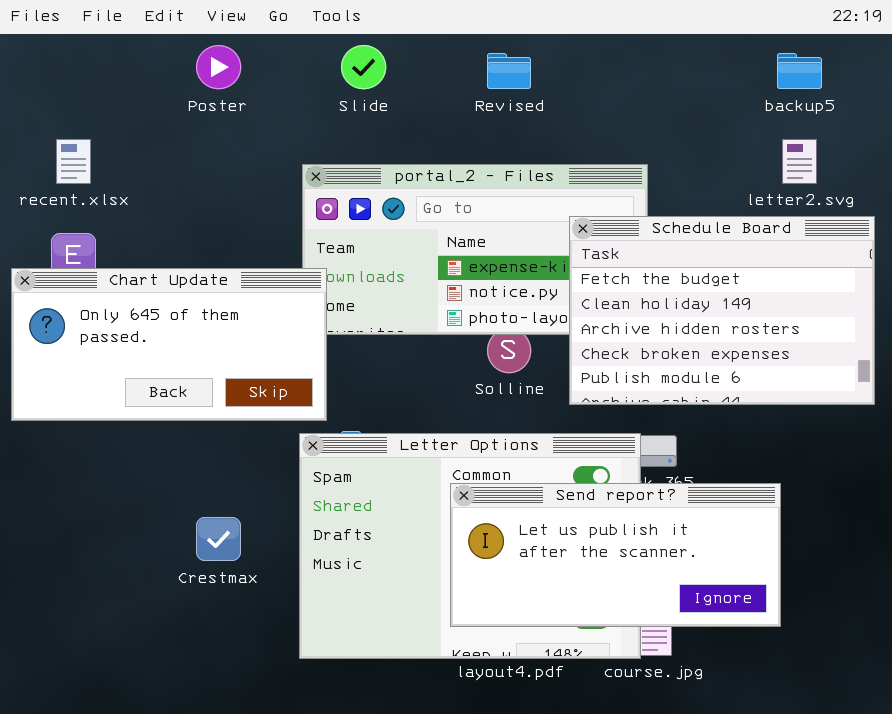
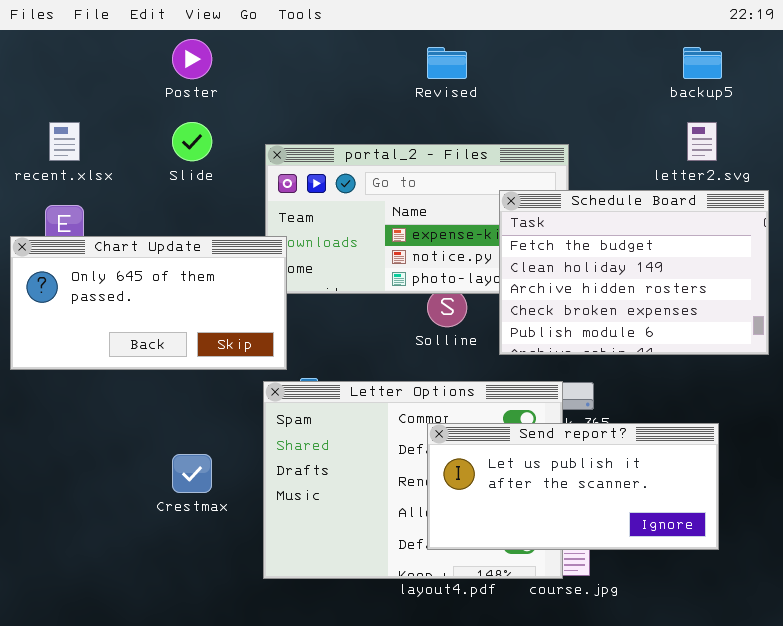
Slide: [341,45,386,89] -> [172,122,212,161], moved
Send report?: [450,483,781,627] -> [427,423,719,550], moved

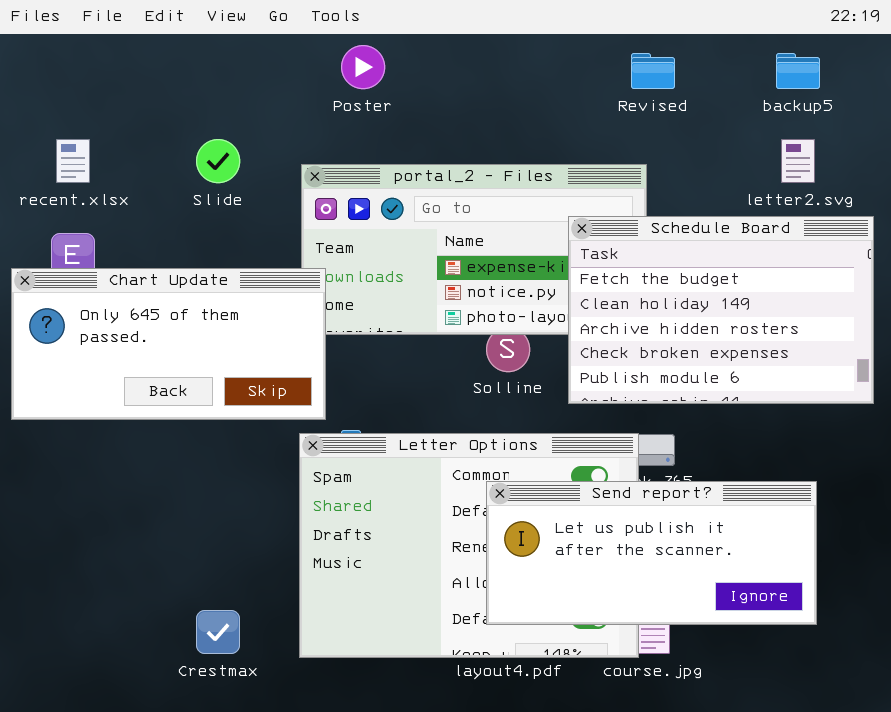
Poster: [172,39,212,79] -> [341,45,385,89], moved
Revised: [427,47,467,79] -> [631,53,675,89], moved
Crestmax: [172,454,212,493] -> [196,610,240,654], moved

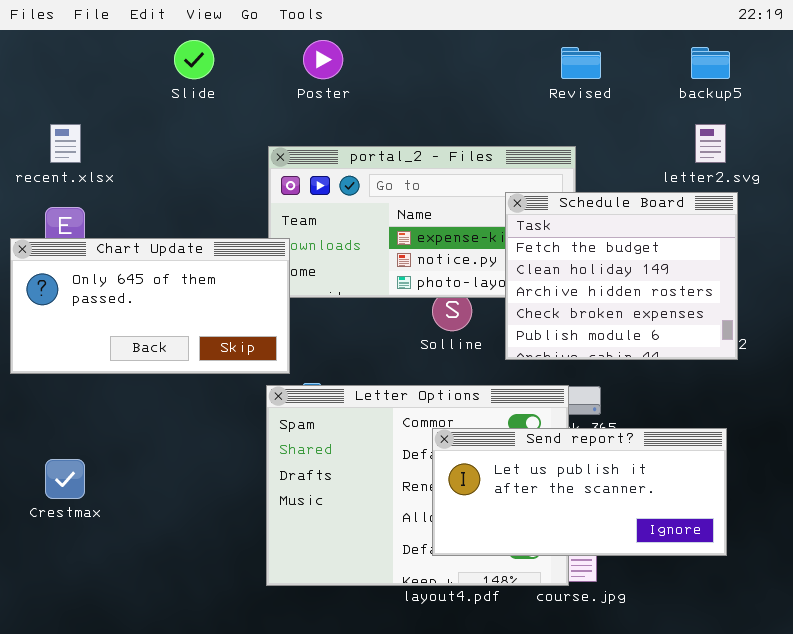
Slide: [196,139,240,183] -> [174,40,214,79], moved
Schedule Board: [568,216,874,404] -> [505,192,738,360], resized
Crestmax: [196,610,240,654] -> [45,459,85,499], moved

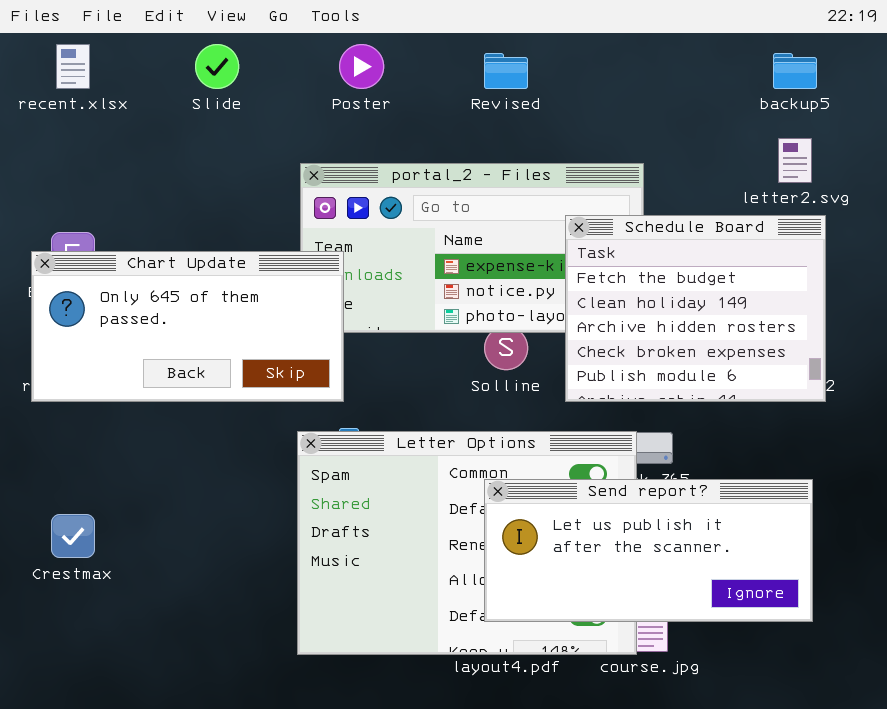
Revised: [561,47,601,79] -> [484,53,528,89], moved
recent.xlsx: [50,124,81,163] -> [56,44,90,89], moved
Chart Update: [10,238,290,374] -> [31,251,344,402], moved

